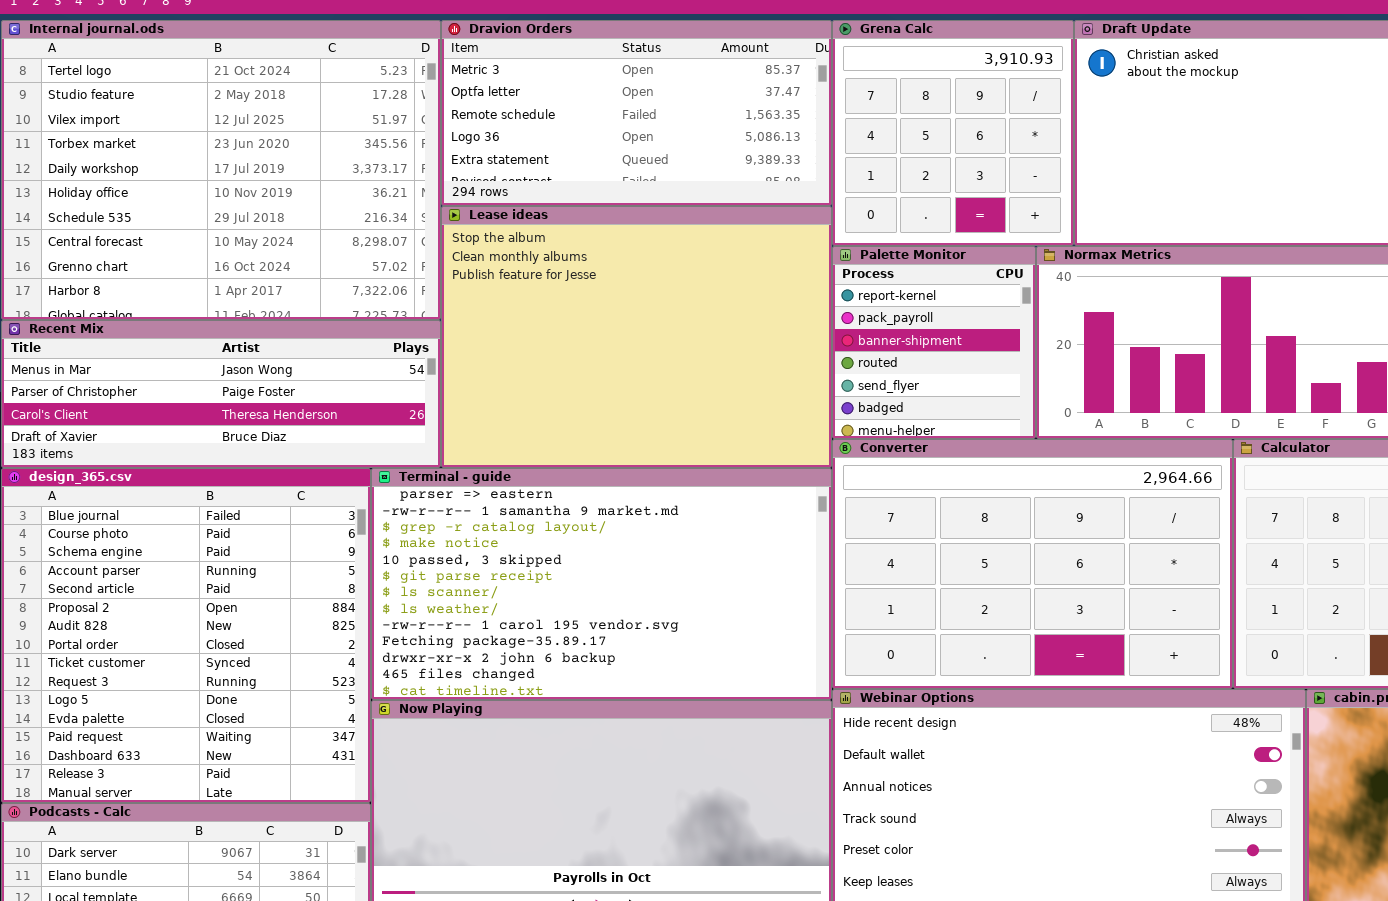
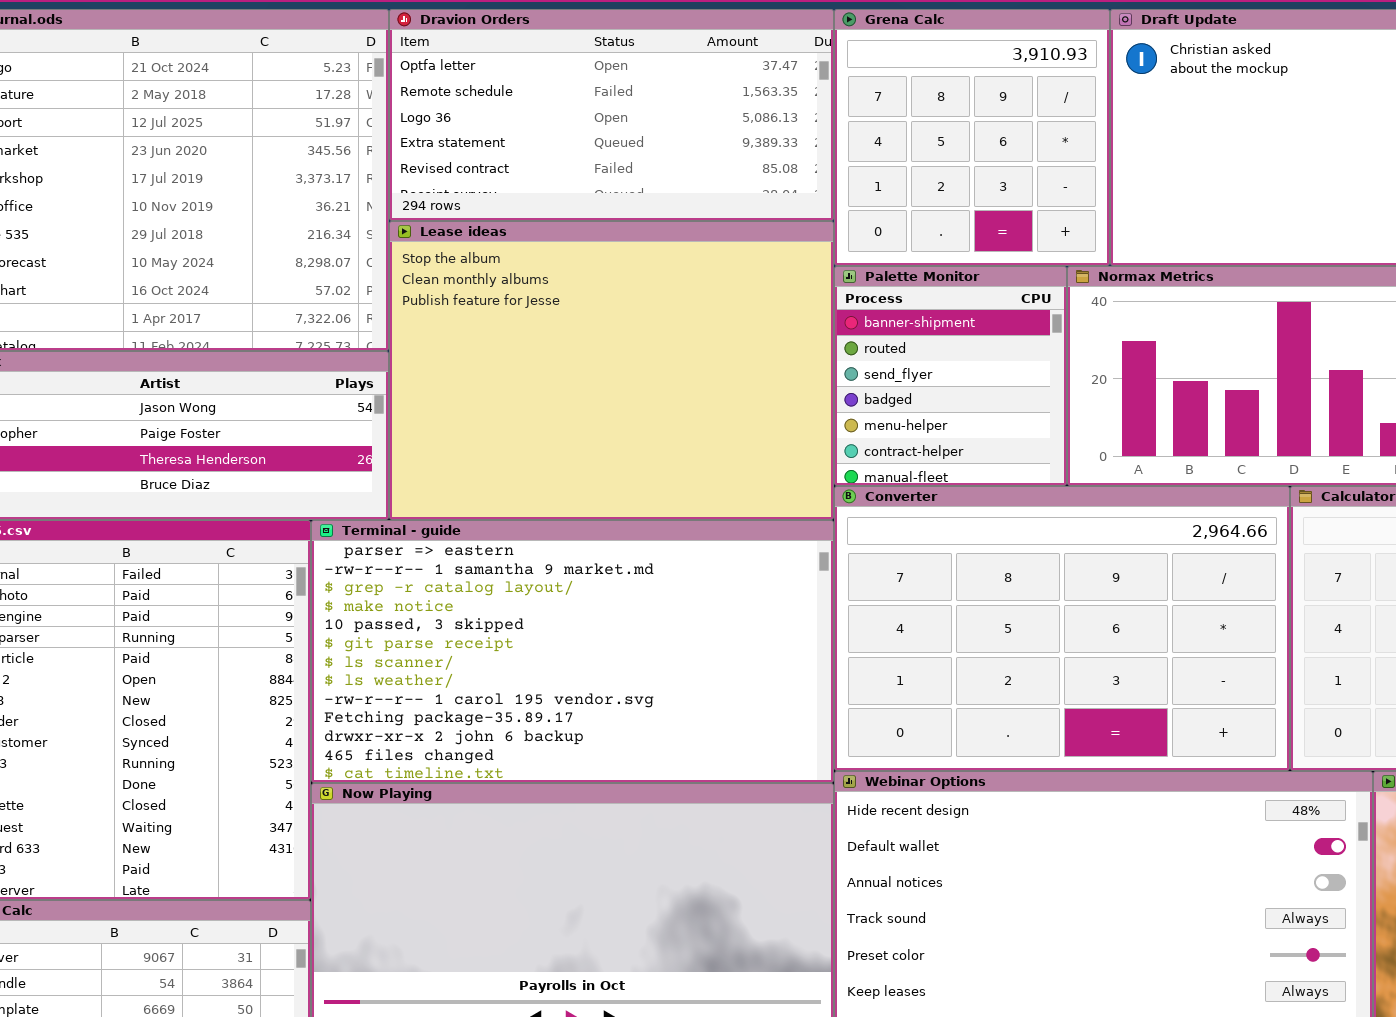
Dravion Orders: [441,20,832,206] -> [389,9,834,221], scrolled down 1 row
Palette Monitor: [832,246,1036,439] -> [834,266,1067,486], scrolled down 2 rows

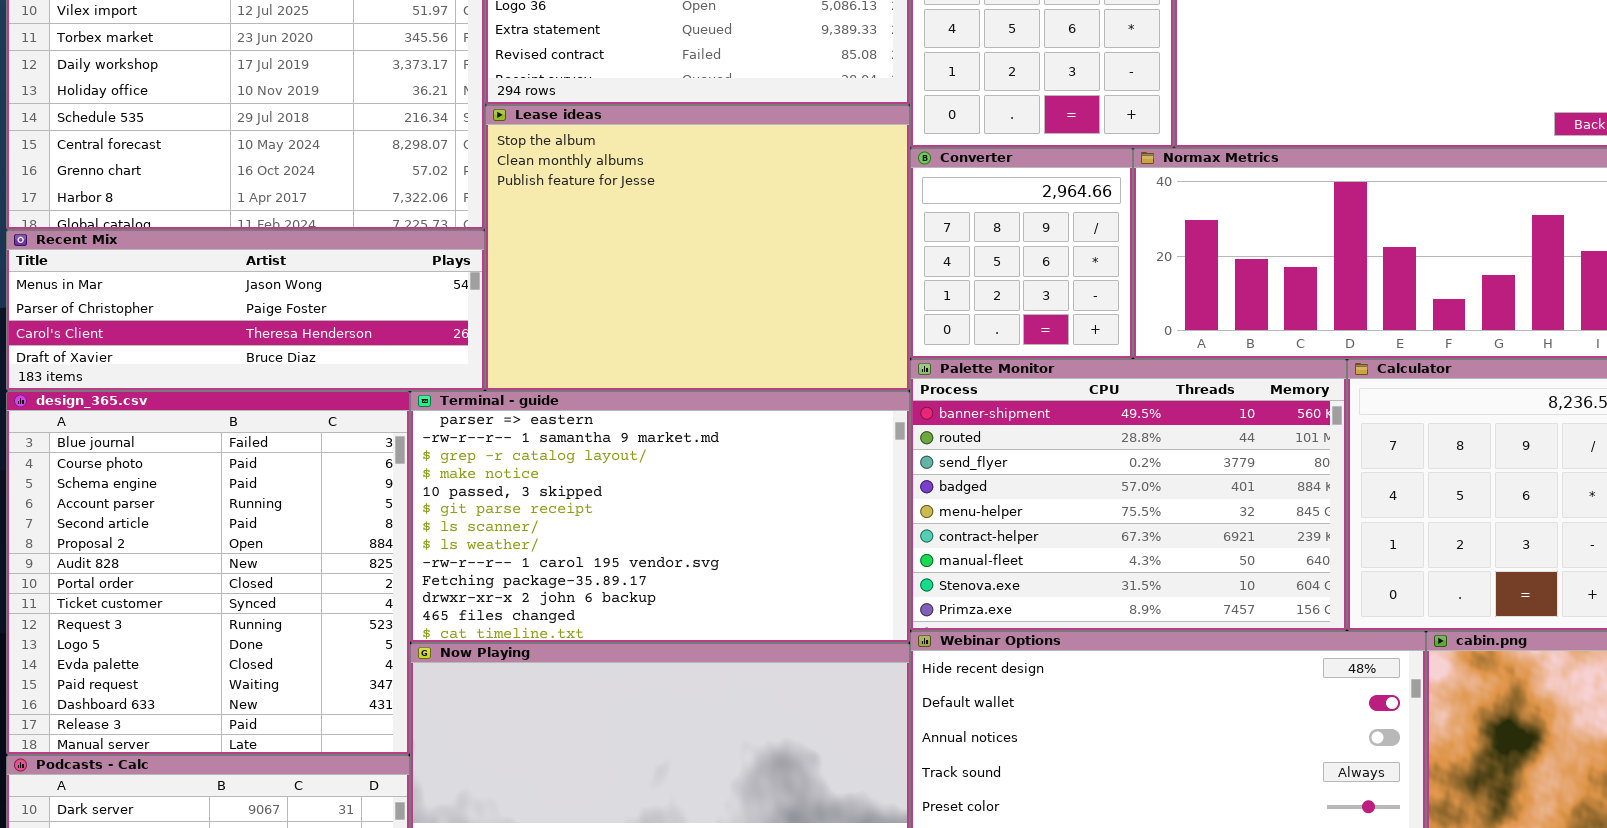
Palette Monitor: [834,266,1067,486] -> [910,359,1347,631], moved, resized
Converter: [834,486,1290,771] -> [910,148,1133,359], moved, resized

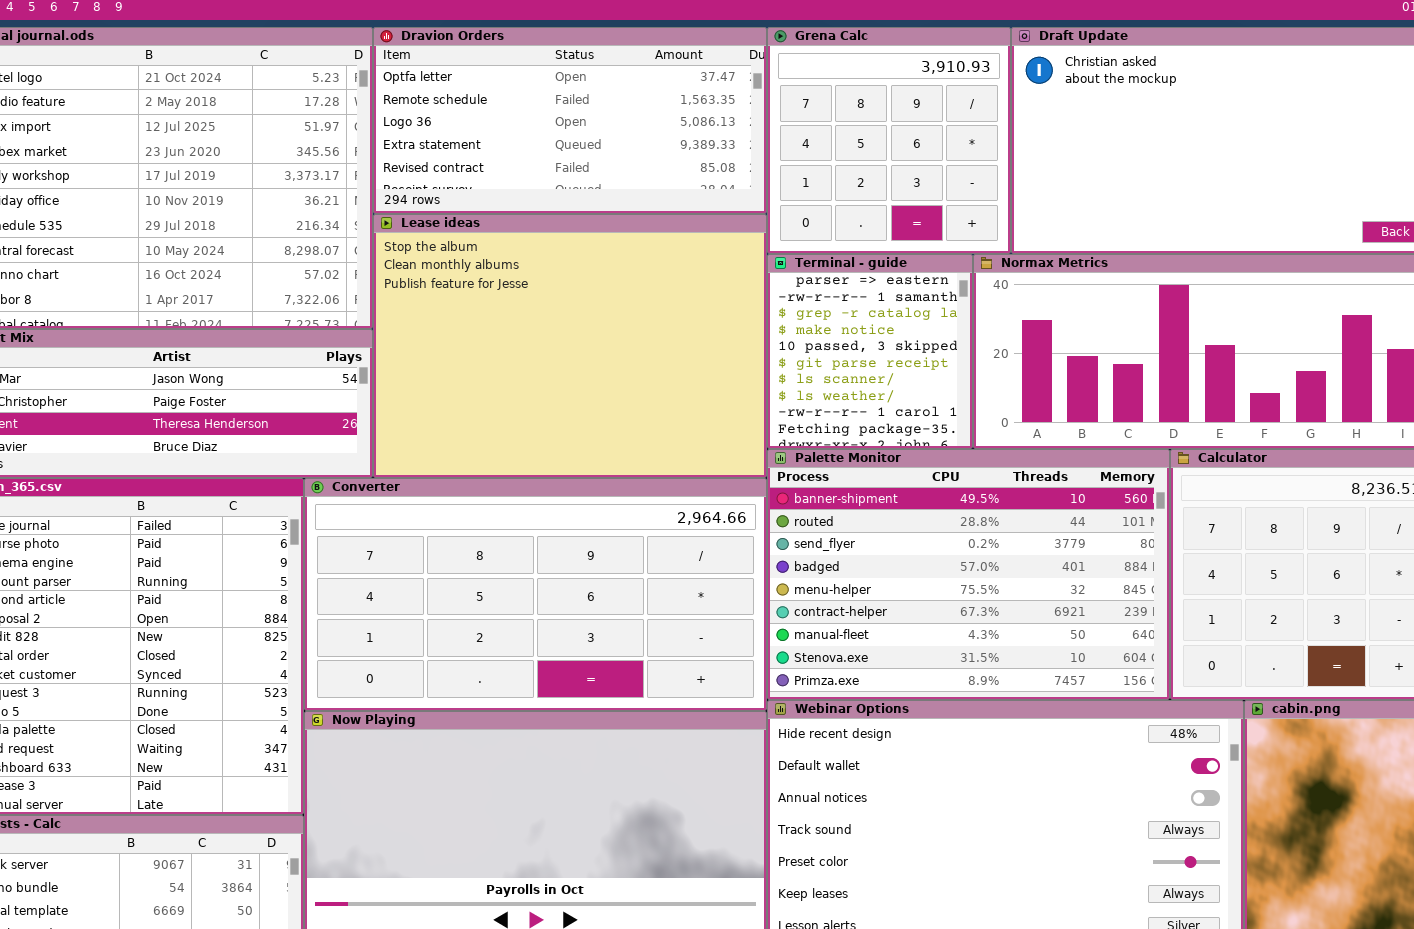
Converter: [910,148,1133,359] -> [304,478,767,711], moved, resized
Terminal - guide: [410,391,910,643] -> [767,254,973,449], moved, resized

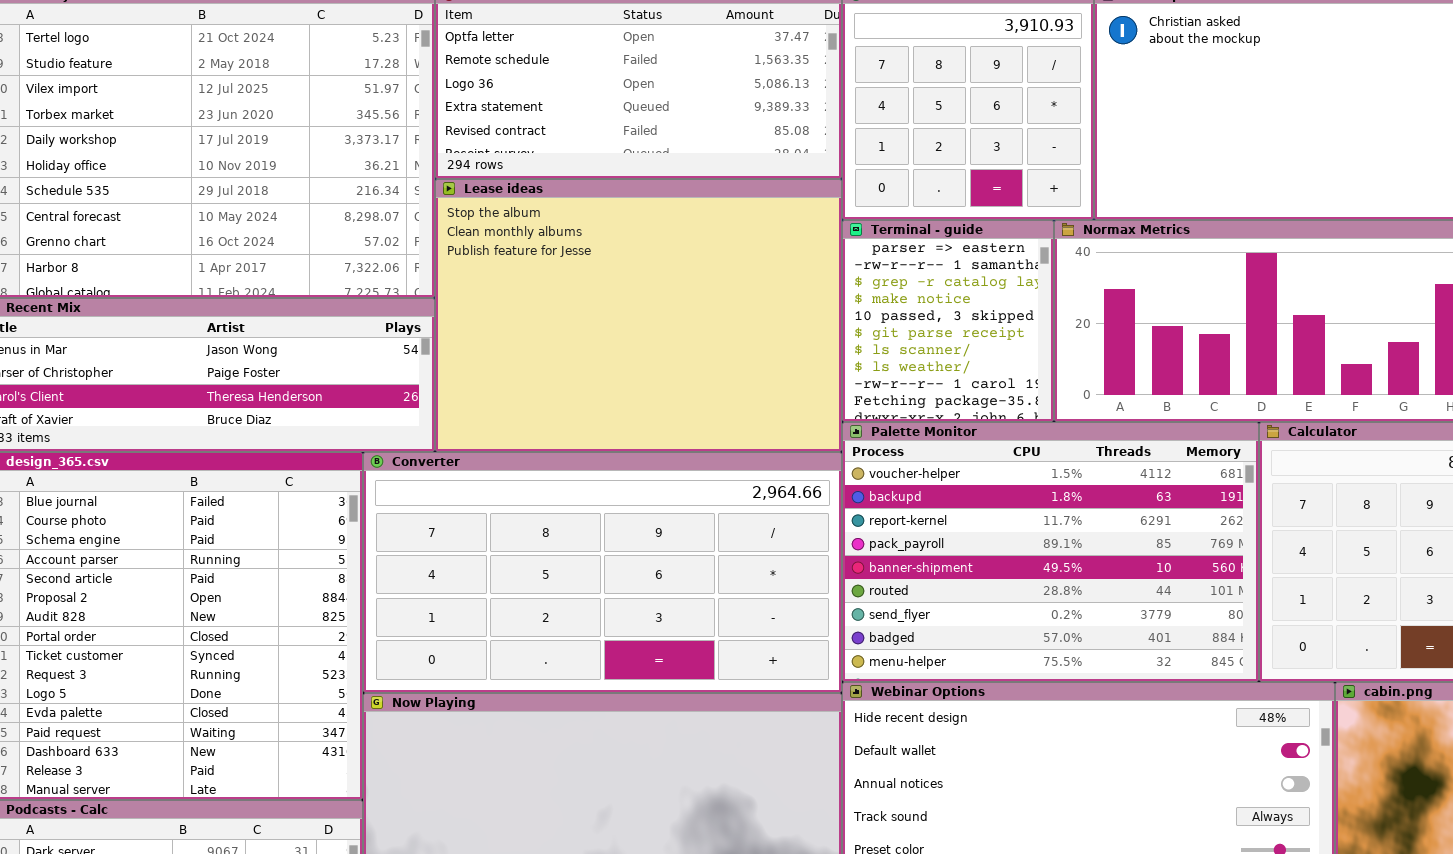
Palette Monitor: [767,449,1170,700] -> [842,422,1259,682], scrolled up 4 rows

